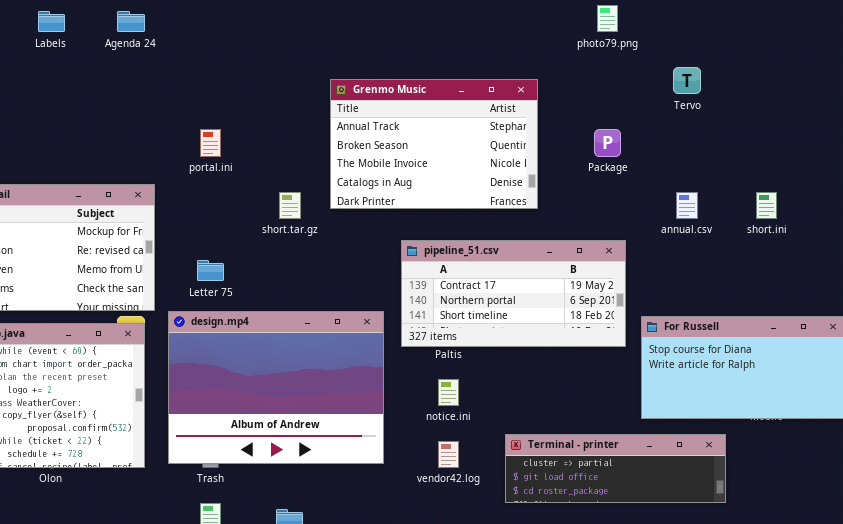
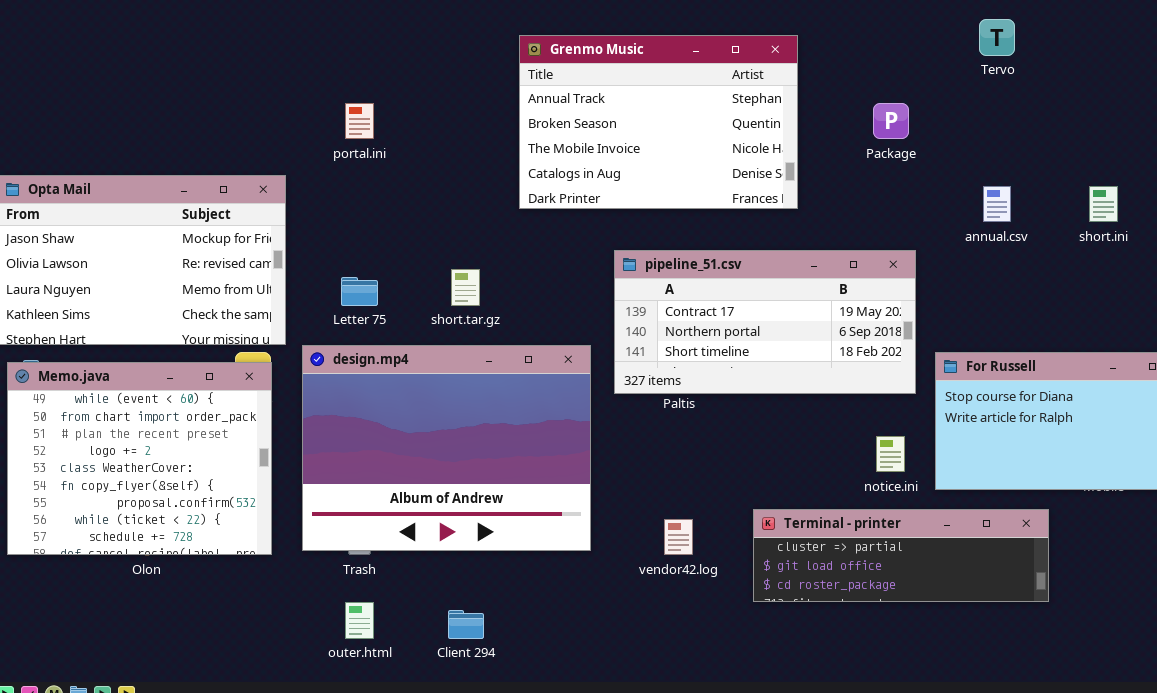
short.tar.gz: [279,192,301,219] -> [451,269,480,306], moved
notice.ini: [438,379,459,406] -> [876,436,905,472], moved

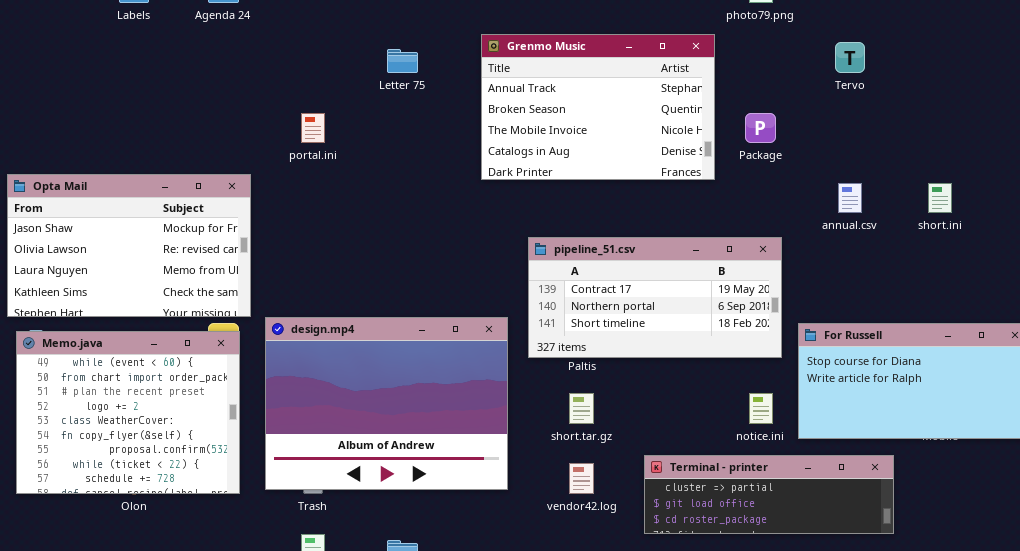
Grenmo Music: [519,35,798,209] -> [481,34,715,180], moved
short.tar.gz: [451,269,480,306] -> [569,393,594,424], moved
Letter 75: [341,277,378,306] -> [387,49,418,73], moved

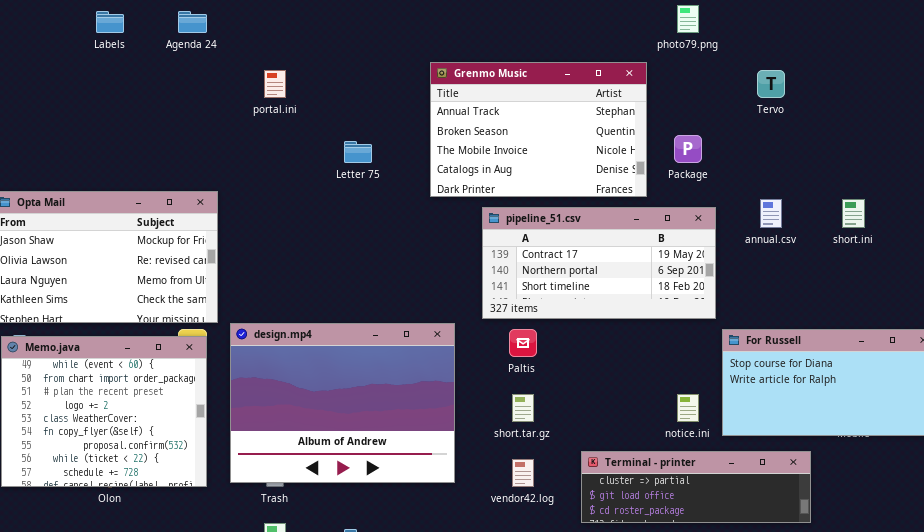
Letter 75: [387,49,418,73] -> [344,141,372,163], moved
portal.ini: [301,113,325,143] -> [264,70,286,98], moved
pipeline_51.csv: [528,237,782,358] -> [482,207,716,319], moved

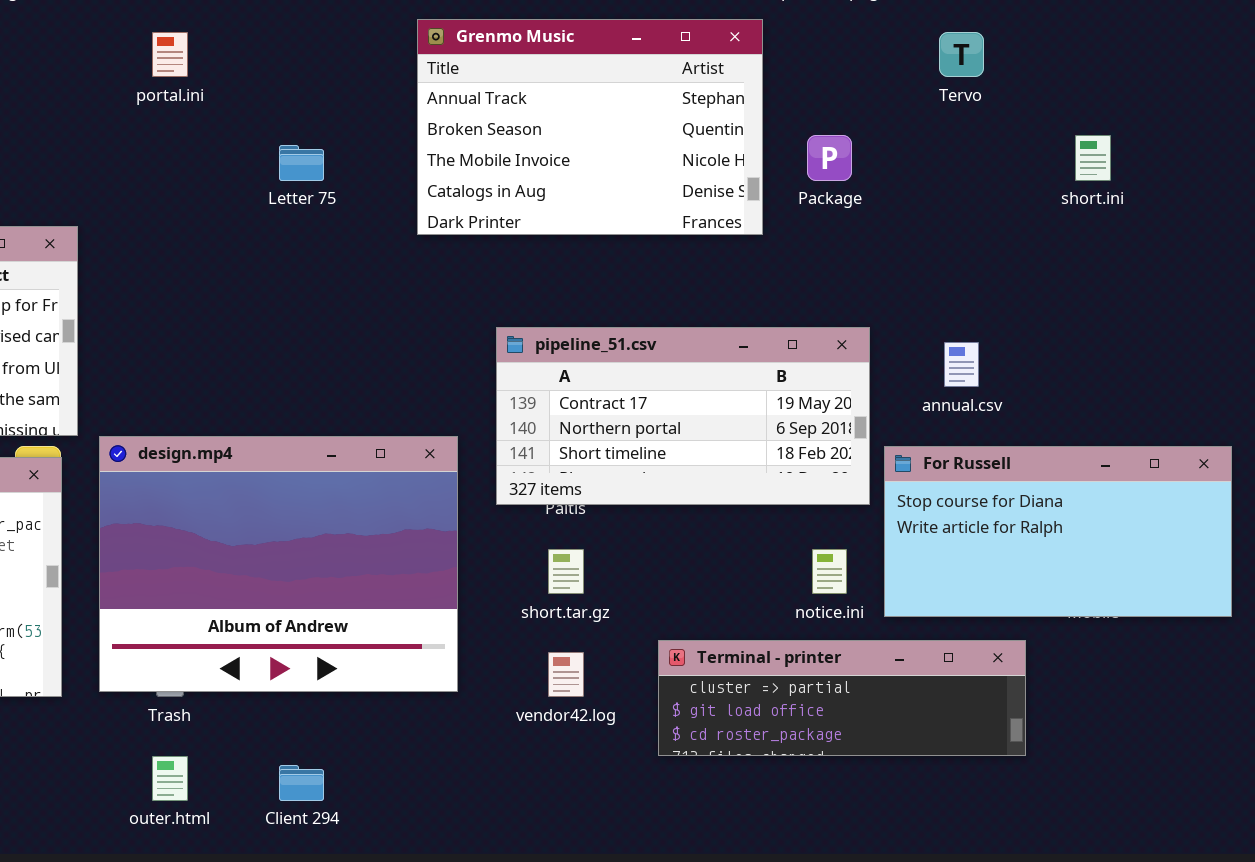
annual.csv: [760,199,782,228] -> [944,342,979,387], moved
short.ini: [842,199,865,228] -> [1075,135,1111,181], moved
pipeline_51.csv: [482,207,716,319] -> [496,327,870,505], moved

